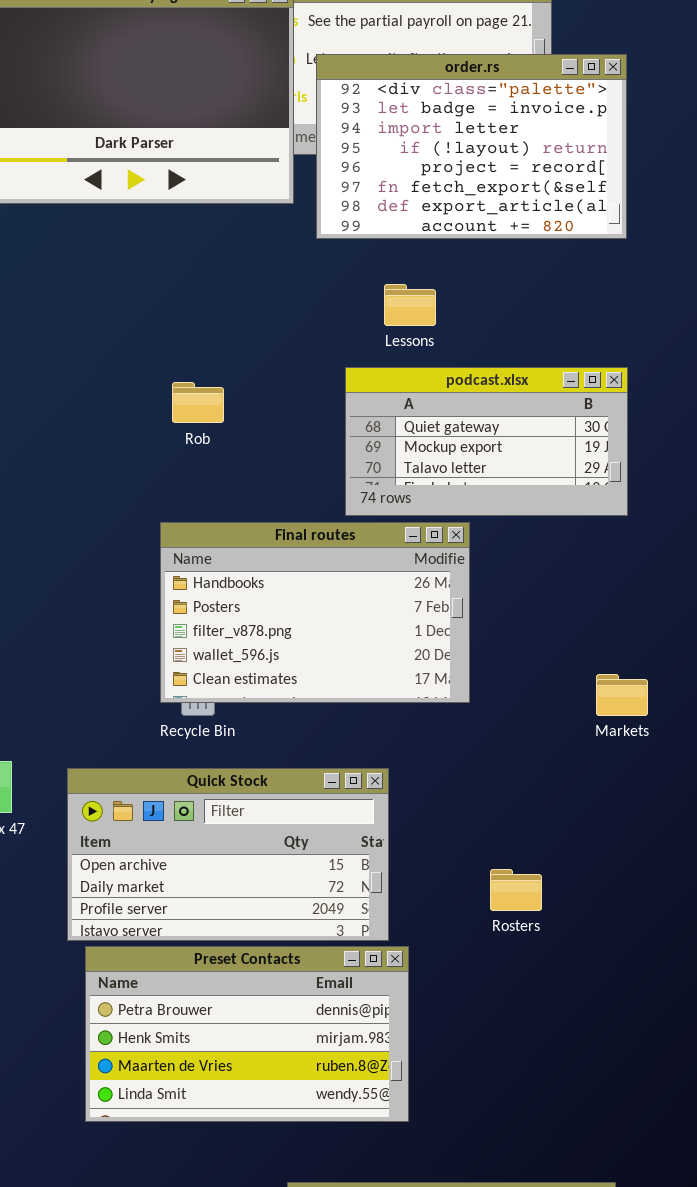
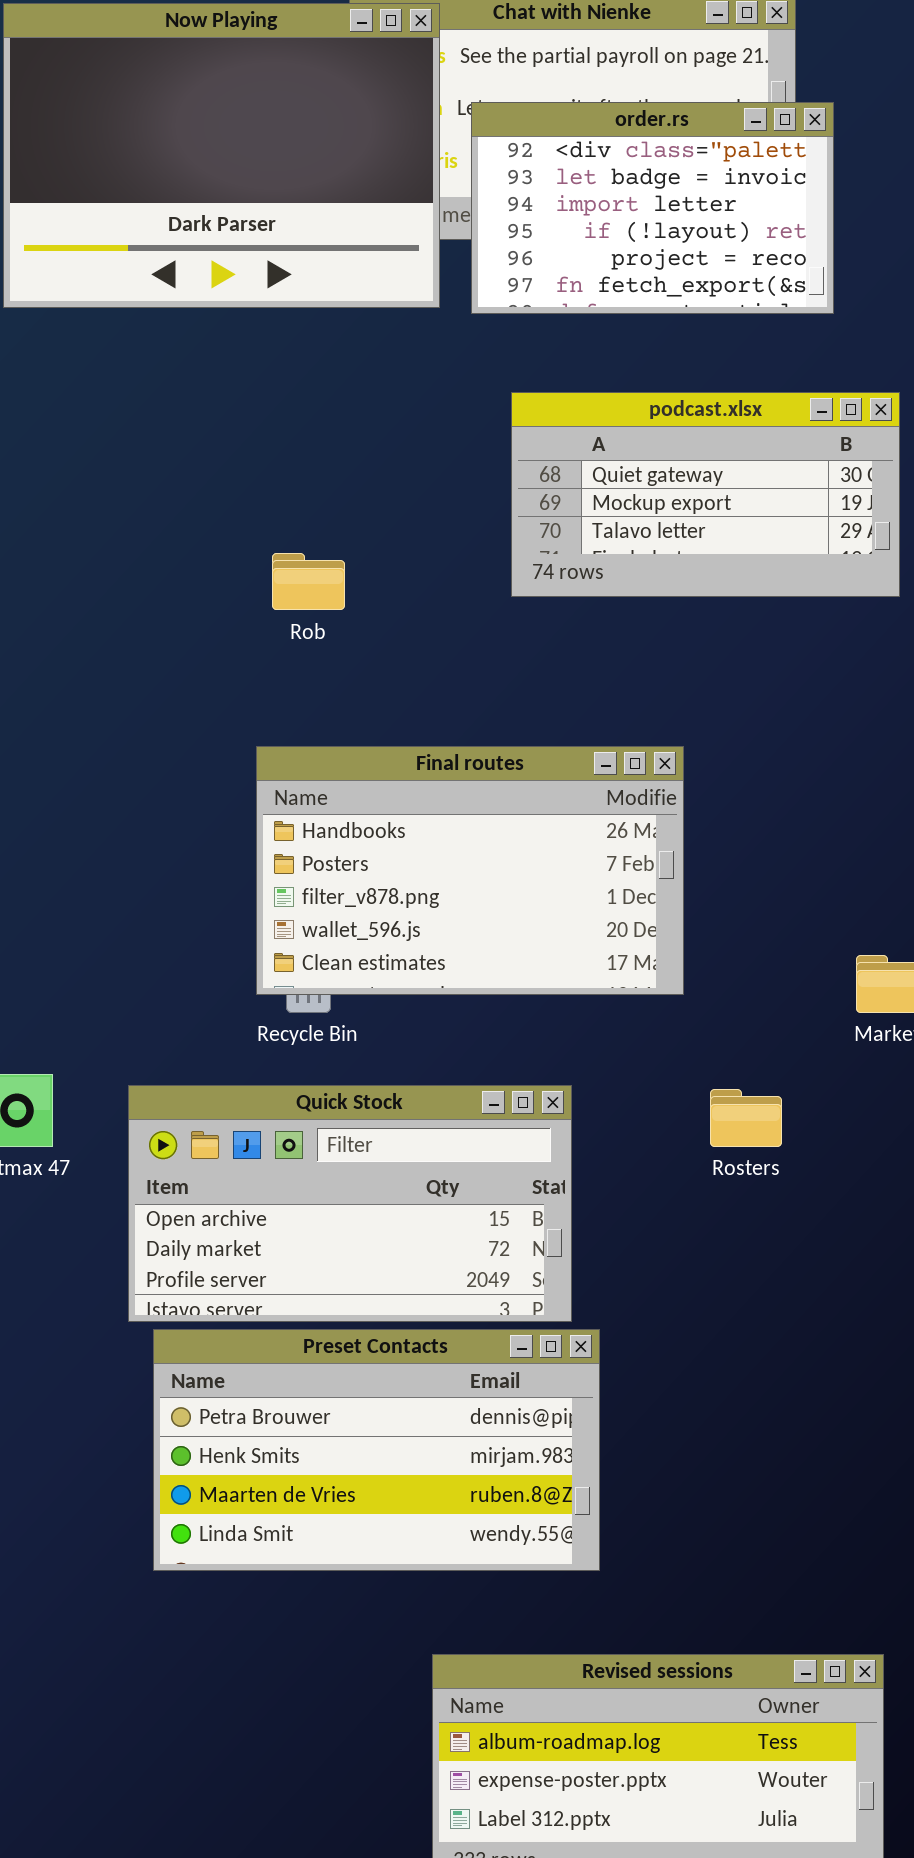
order.rs: [316,54,627,239] -> [471,102,834,314], resized
podcast.xlsx: [345,367,628,516] -> [511,392,900,597], moved
Rosters: [490,869,542,911] -> [710,1089,782,1147], moved

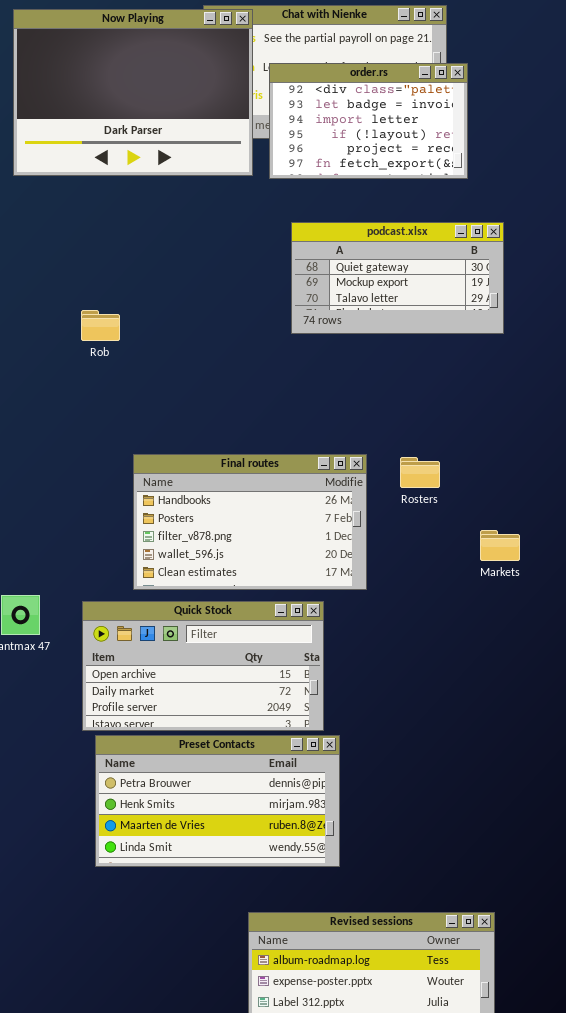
Rob: [272,553,345,610] -> [81,310,120,341], moved
Final routes: [256,746,684,995] -> [133,454,367,590], moved
Rosters: [710,1089,782,1147] -> [400,457,440,488], moved

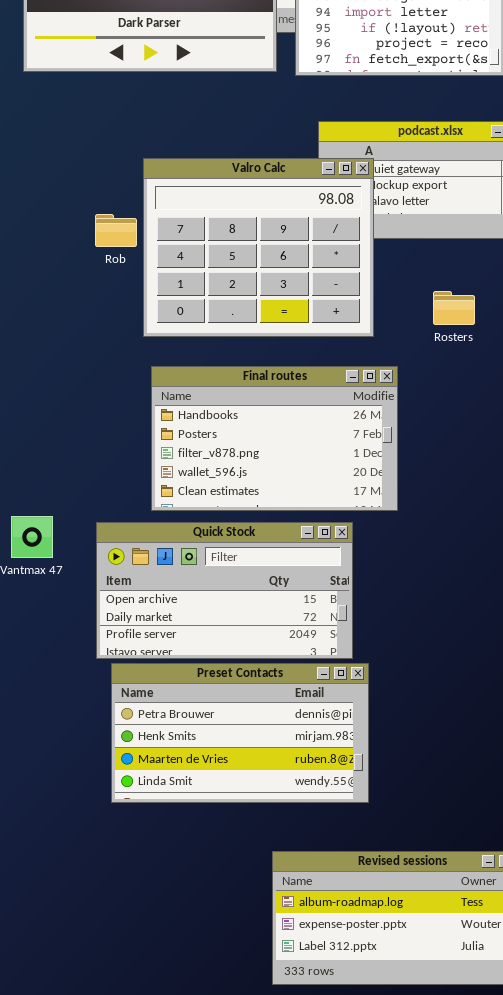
Valro Calc: none -> [143,158,374,337], opened
Rosters: [400,457,440,488] -> [433,291,475,325], moved

